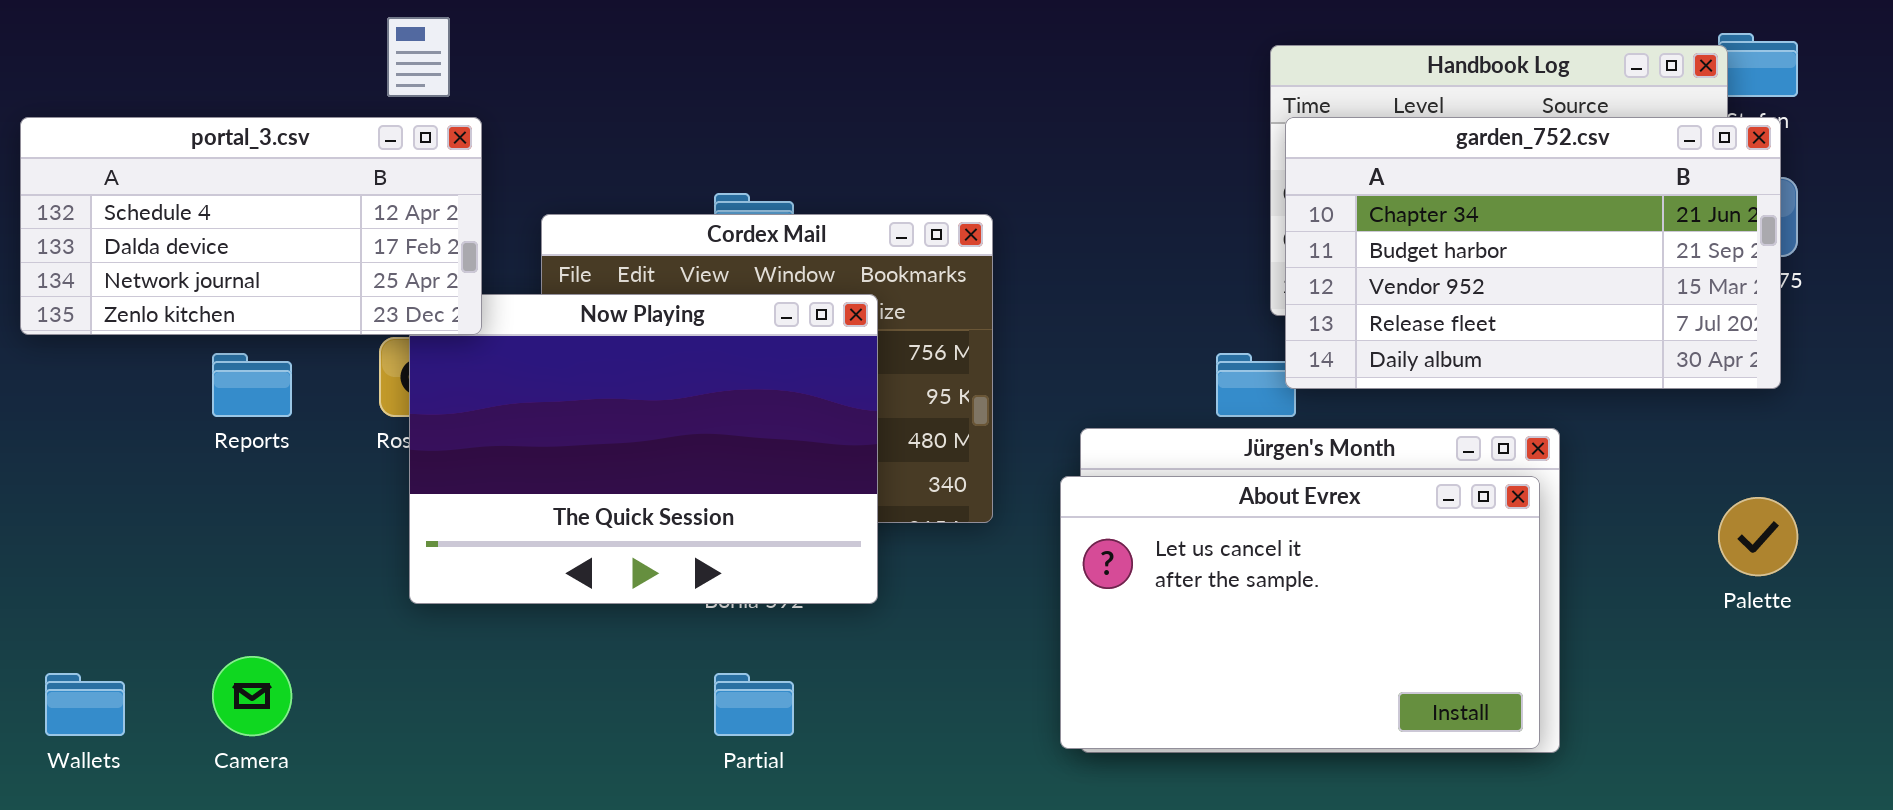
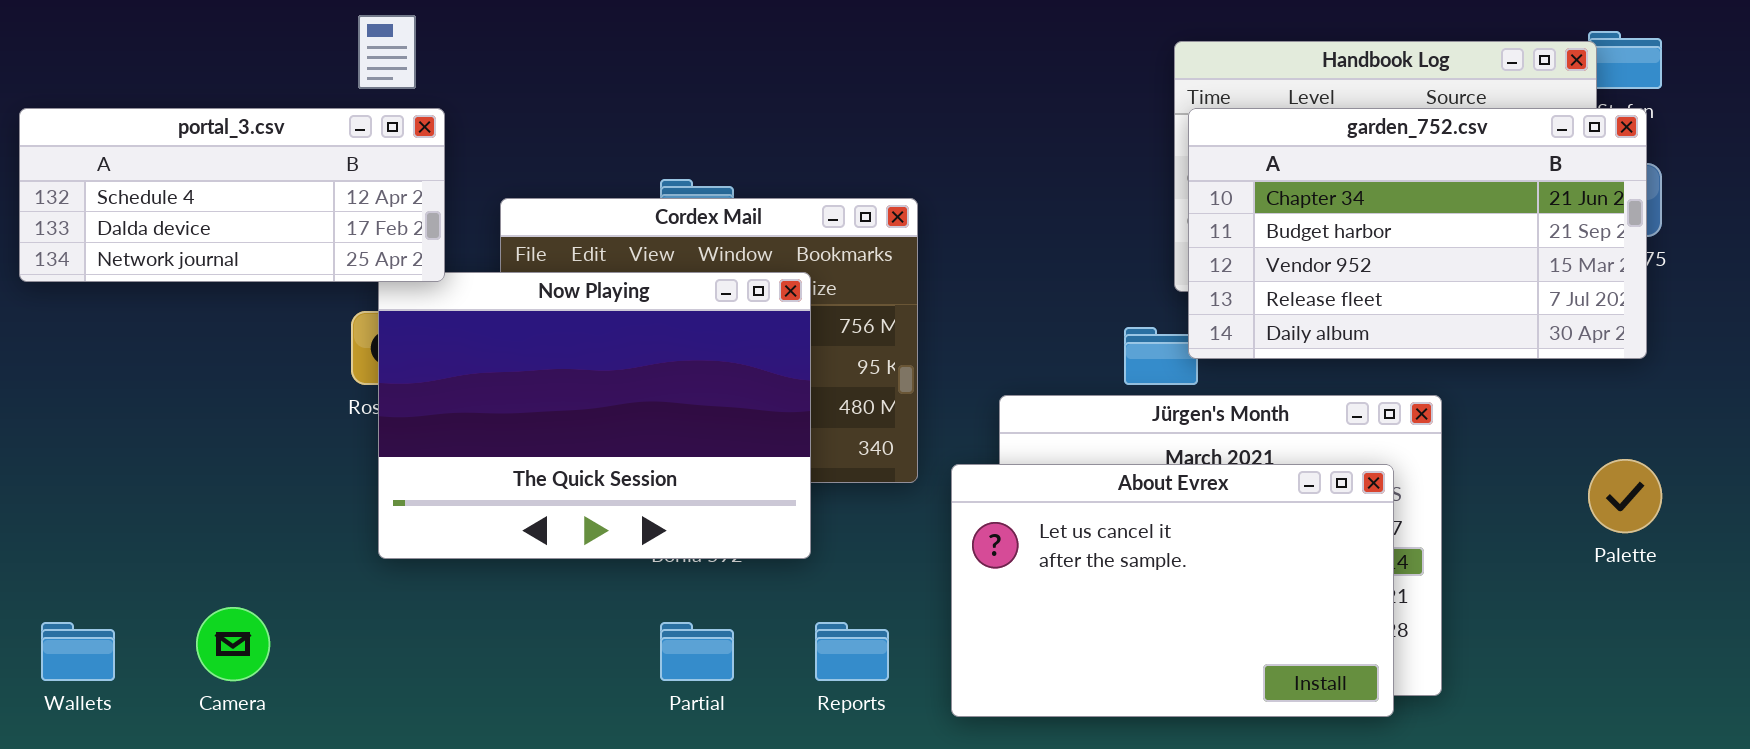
portal_3.csv: [20,117,482,335] -> [19,108,445,282], resized
Reports: [212,353,292,417] -> [815,622,889,681], moved
About Evrex: [1060,476,1540,749] -> [951,464,1394,717], moved

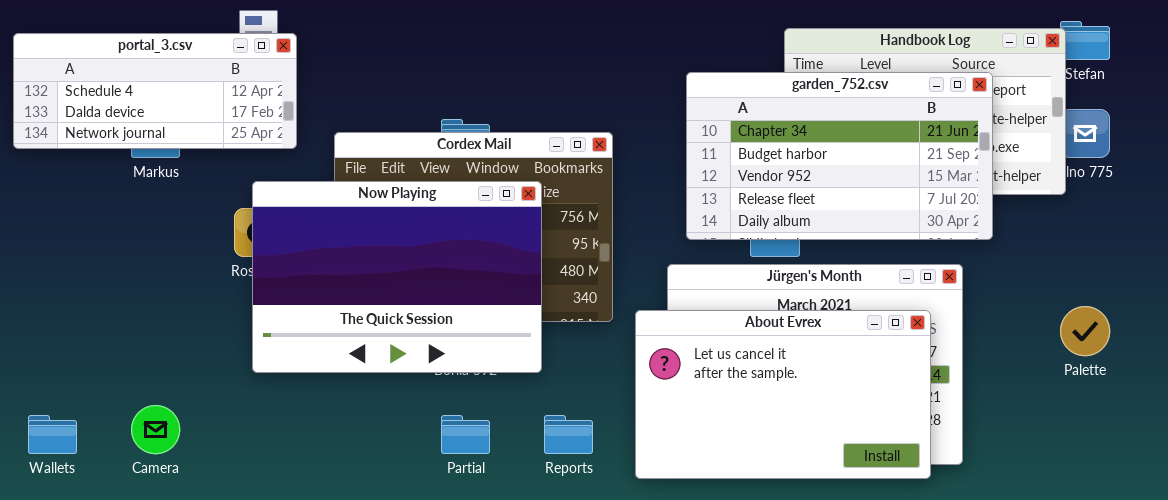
portal_3.csv: [19,108,445,282] -> [13,33,297,149], moved
garden_752.csv: [1188,108,1647,359] -> [686,72,993,240], moved

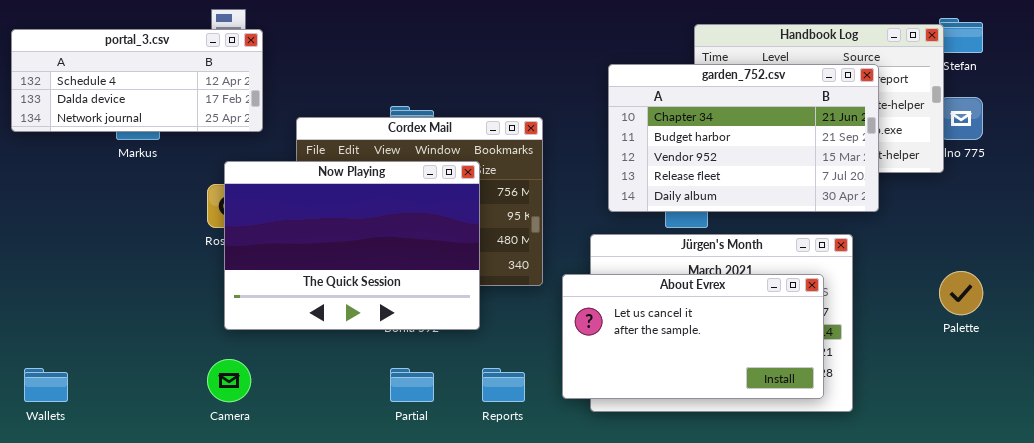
About Evrex: [635,310,931,479] -> [562,274,824,399], resized
Camera: [131,405,180,454] -> [207,359,251,402], moved

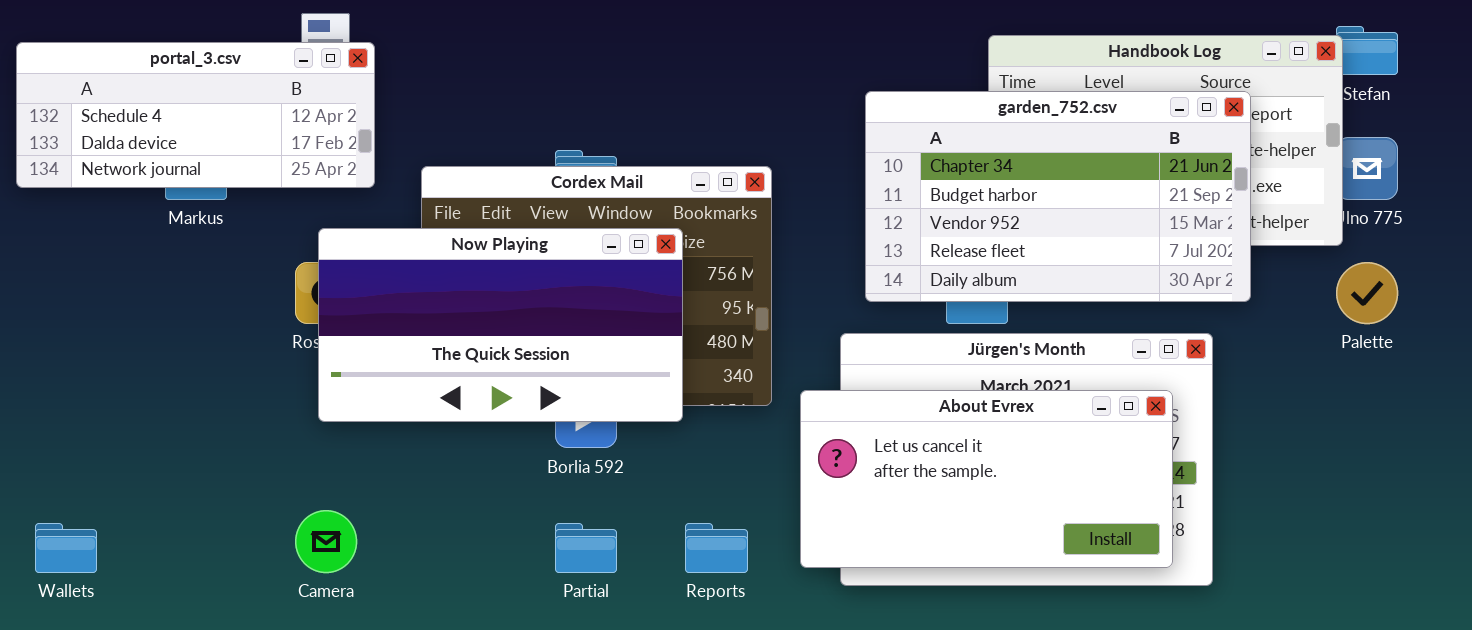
Now Playing: [224,161,480,330] -> [318,228,683,422], resized
Palette: [939,271,983,315] -> [1336,262,1398,324], moved

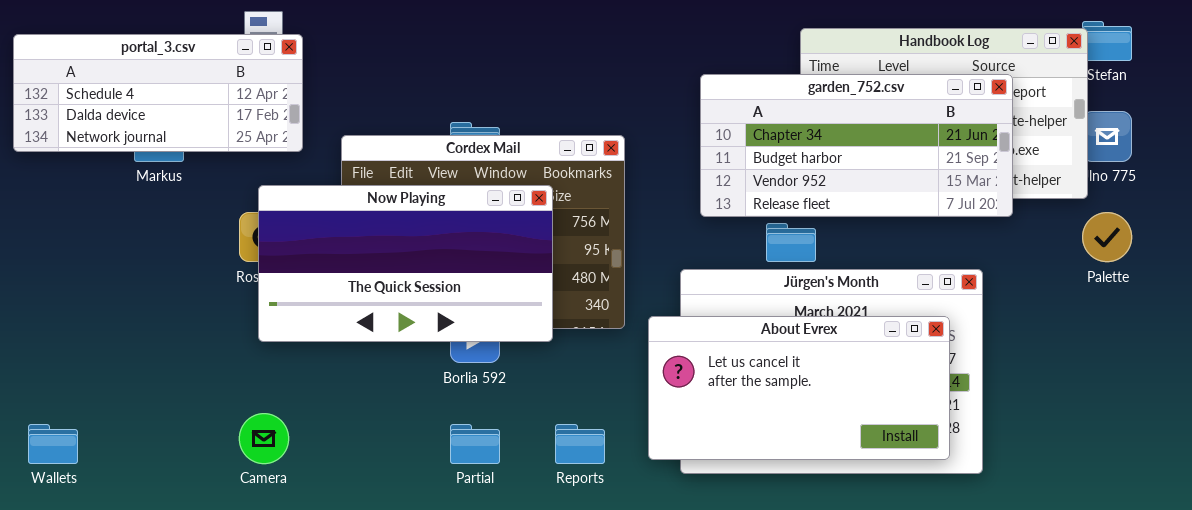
garden_752.csv: [865,91,1251,302] -> [700,74,1013,217], resized

